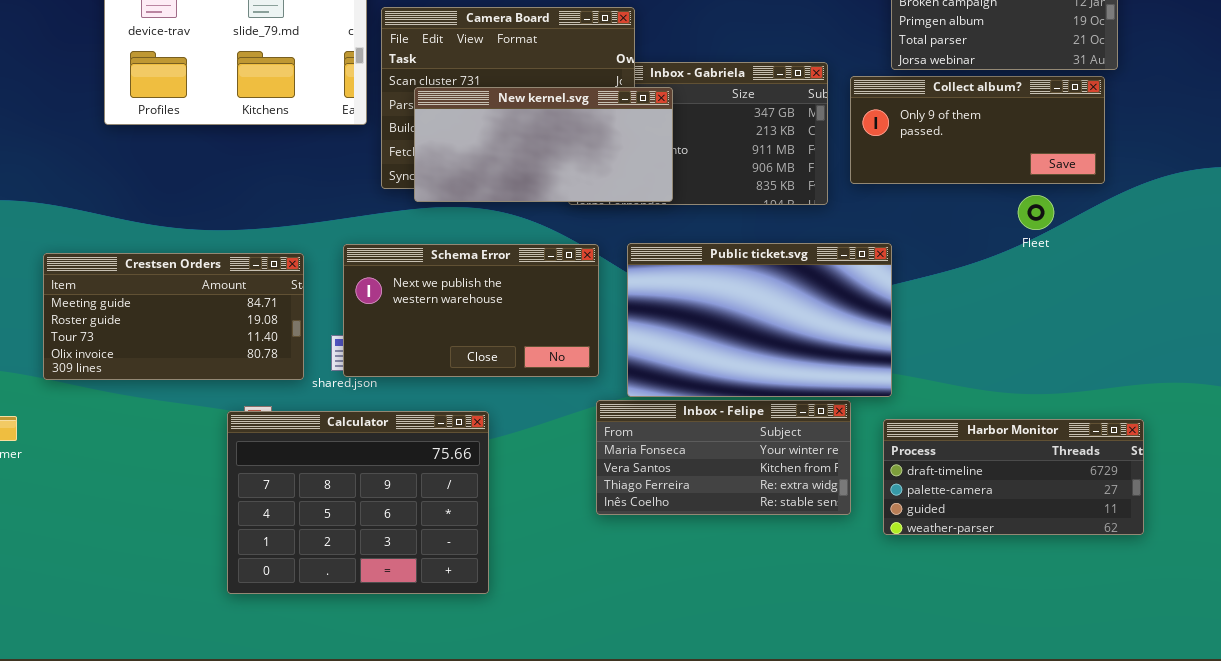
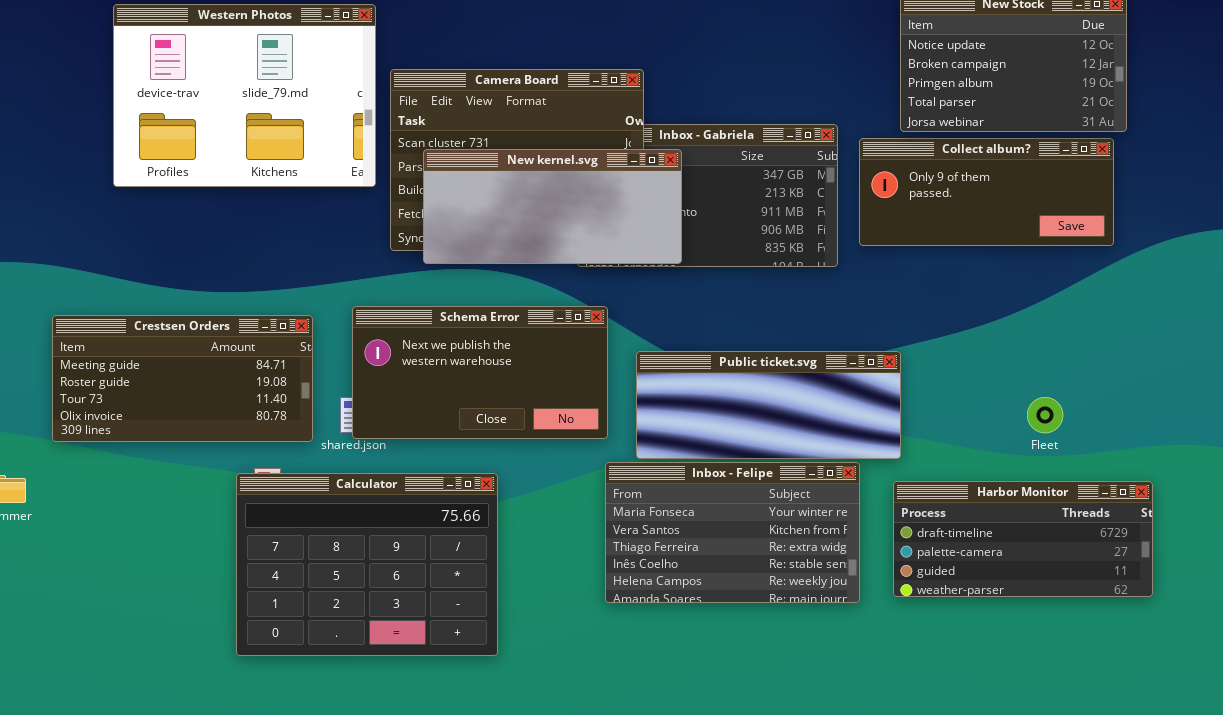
Fleet: [1018,195,1054,230] -> [1027,397,1063,433], moved
Public ticket.svg: [627,243,892,397] -> [636,351,901,459], resized
Inbox - Felipe: [596,400,851,515] -> [605,462,860,603], resized

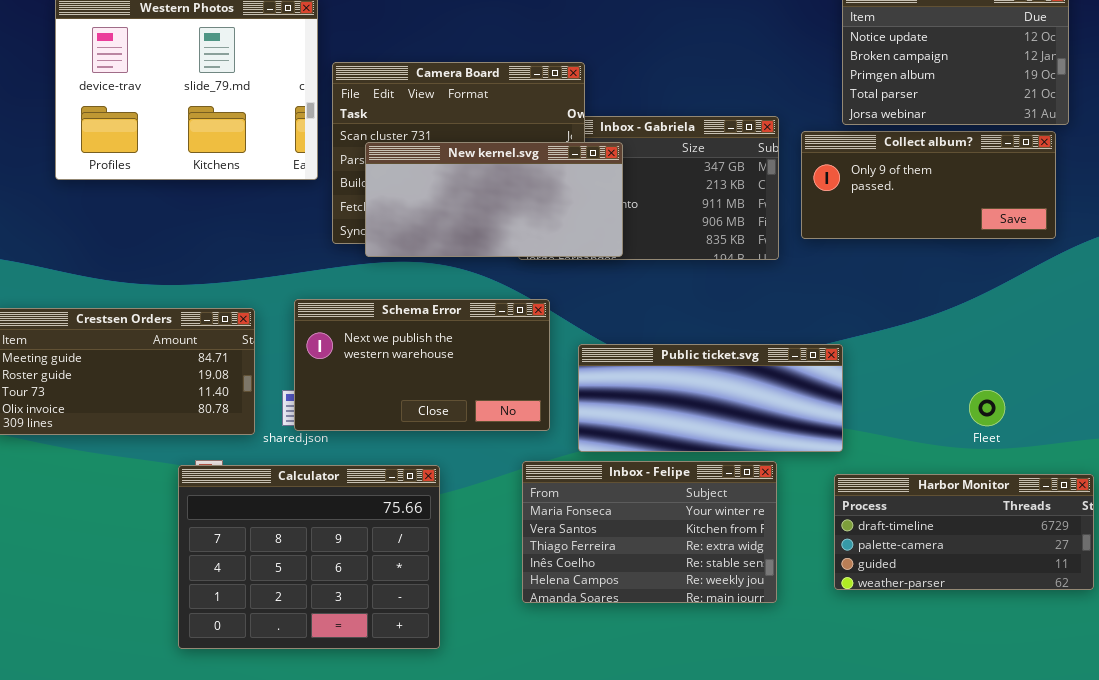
Inbox - Felipe: [605,462,860,603] -> [522,461,777,603], moved

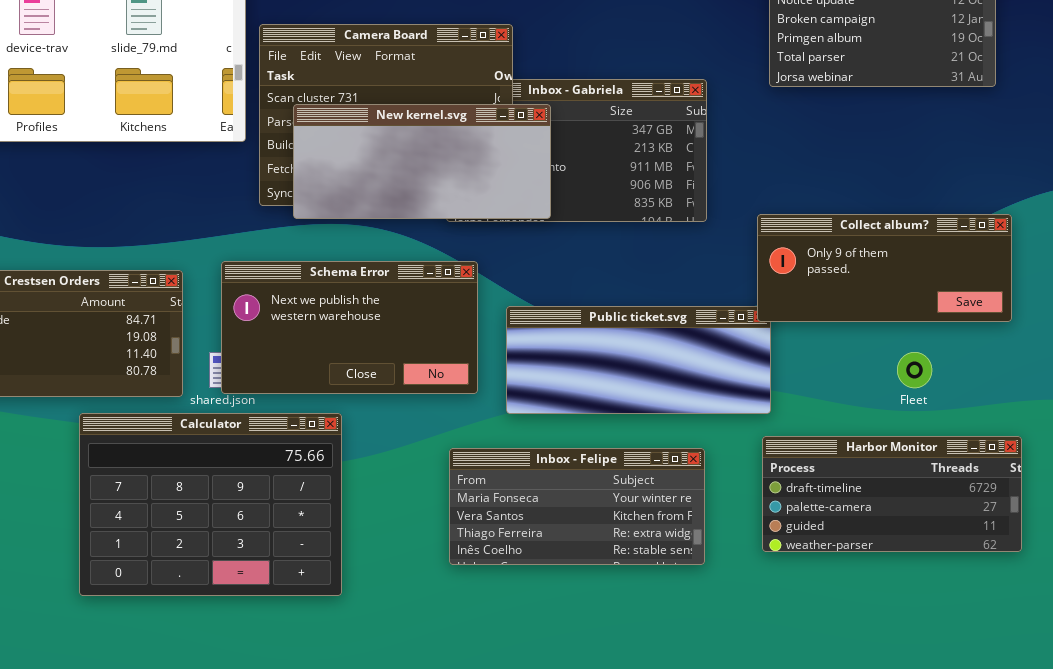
Collect album?: [801,131,1056,239] -> [757,214,1012,322], moved
Inbox - Felipe: [522,461,777,603] -> [449,448,705,565], resized
Calculator: [178,465,440,649] -> [79,413,342,596], moved

